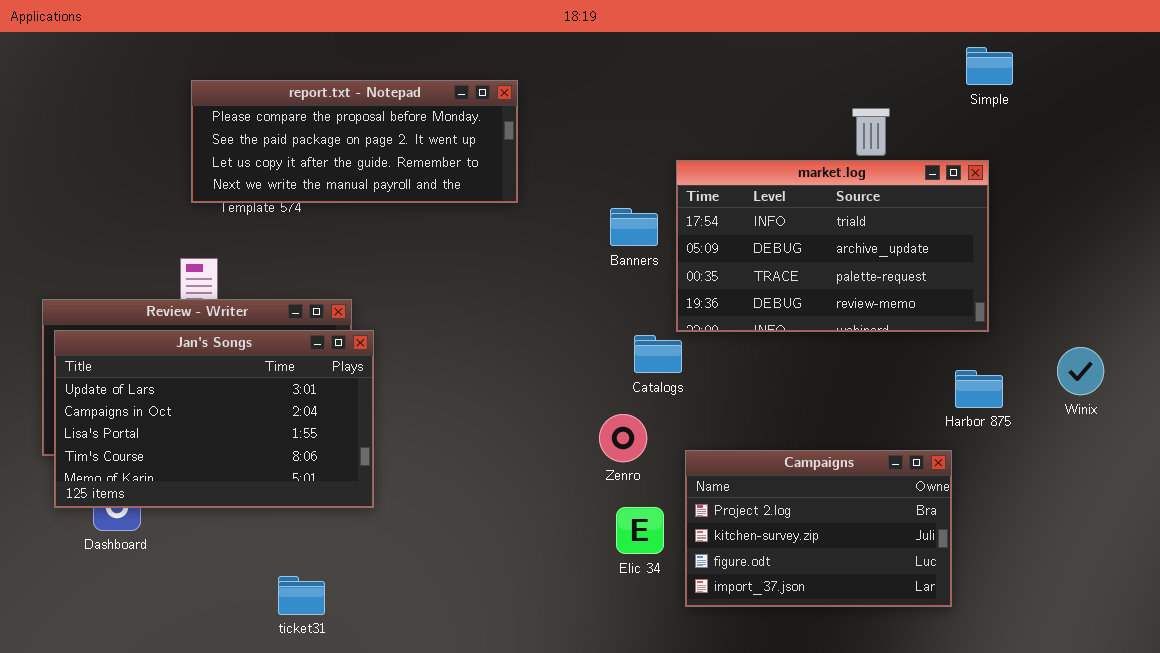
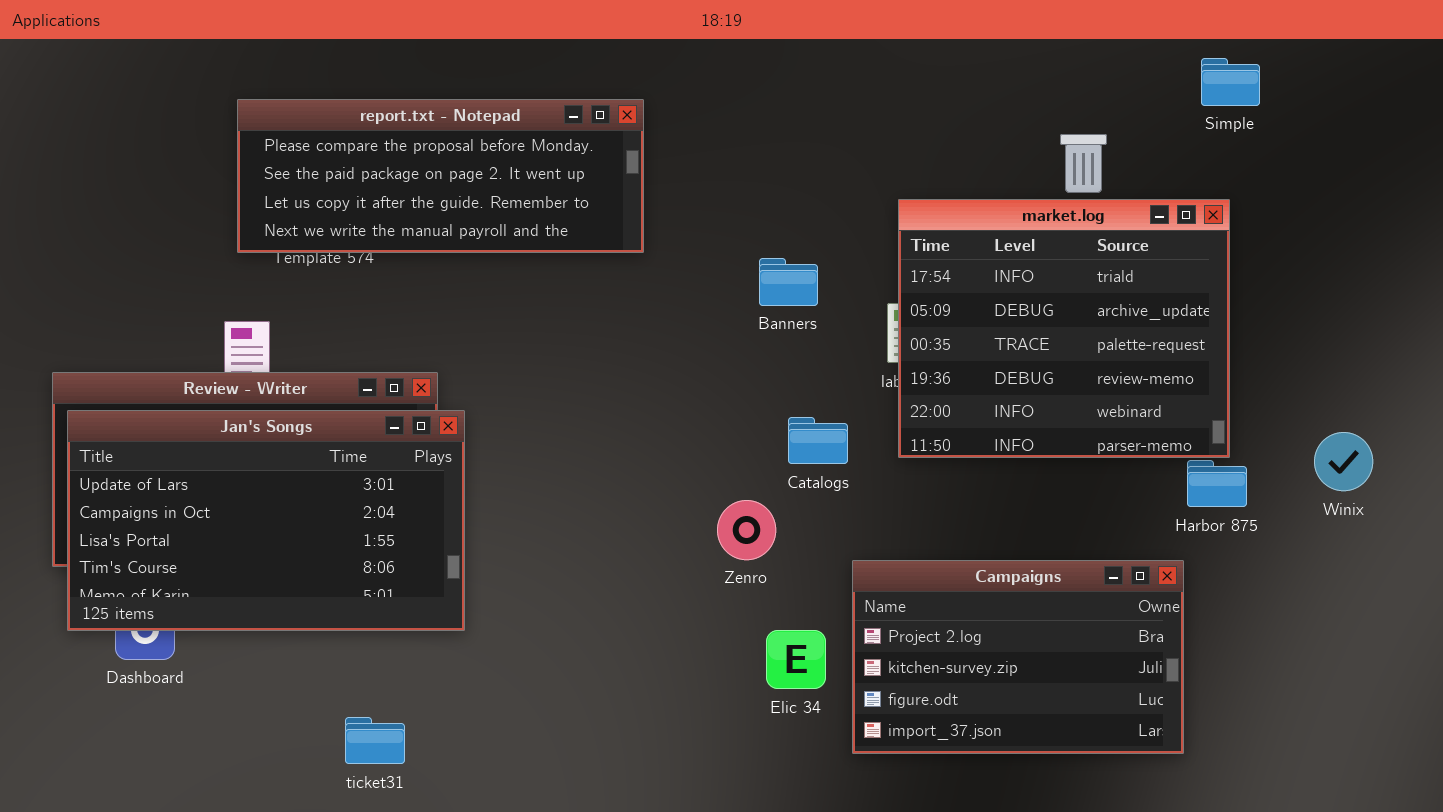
market.log: [676,160,989,332] -> [898,199,1230,458], resized
Zenro: [599,414,647,462] -> [717,500,776,560], moved

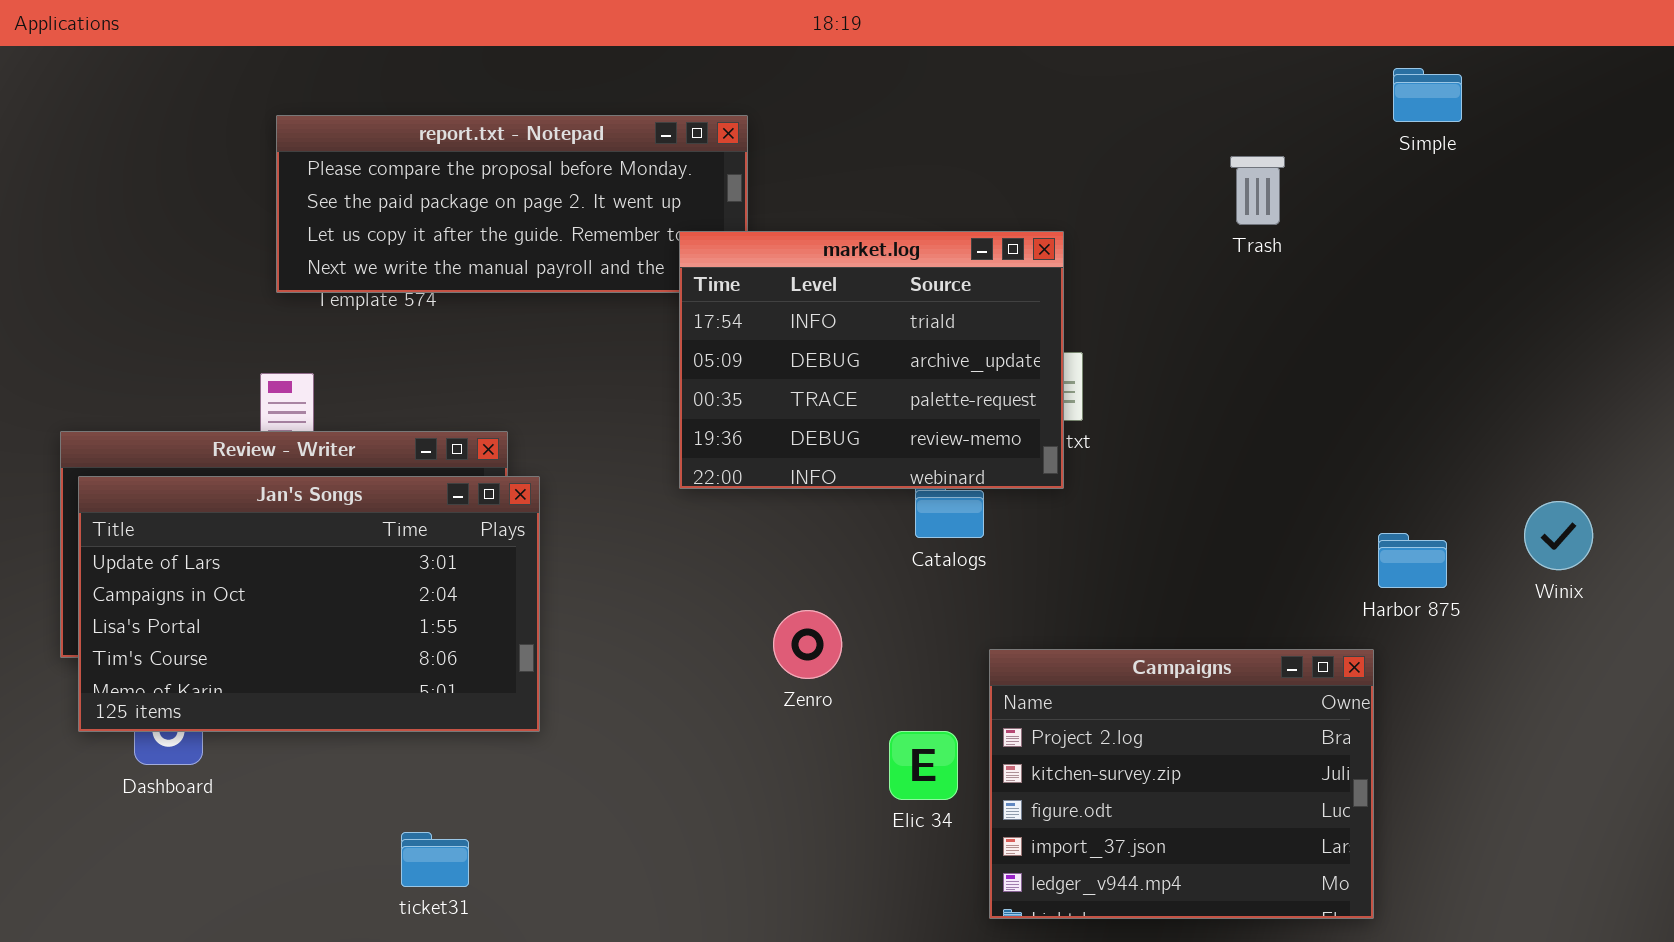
market.log: [898,199,1230,458] -> [679,231,1064,489], moved, resized
Zenro: [717,500,776,560] -> [773,610,842,679], moved
Campaigns: [852,560,1184,754] -> [989,649,1374,919], resized

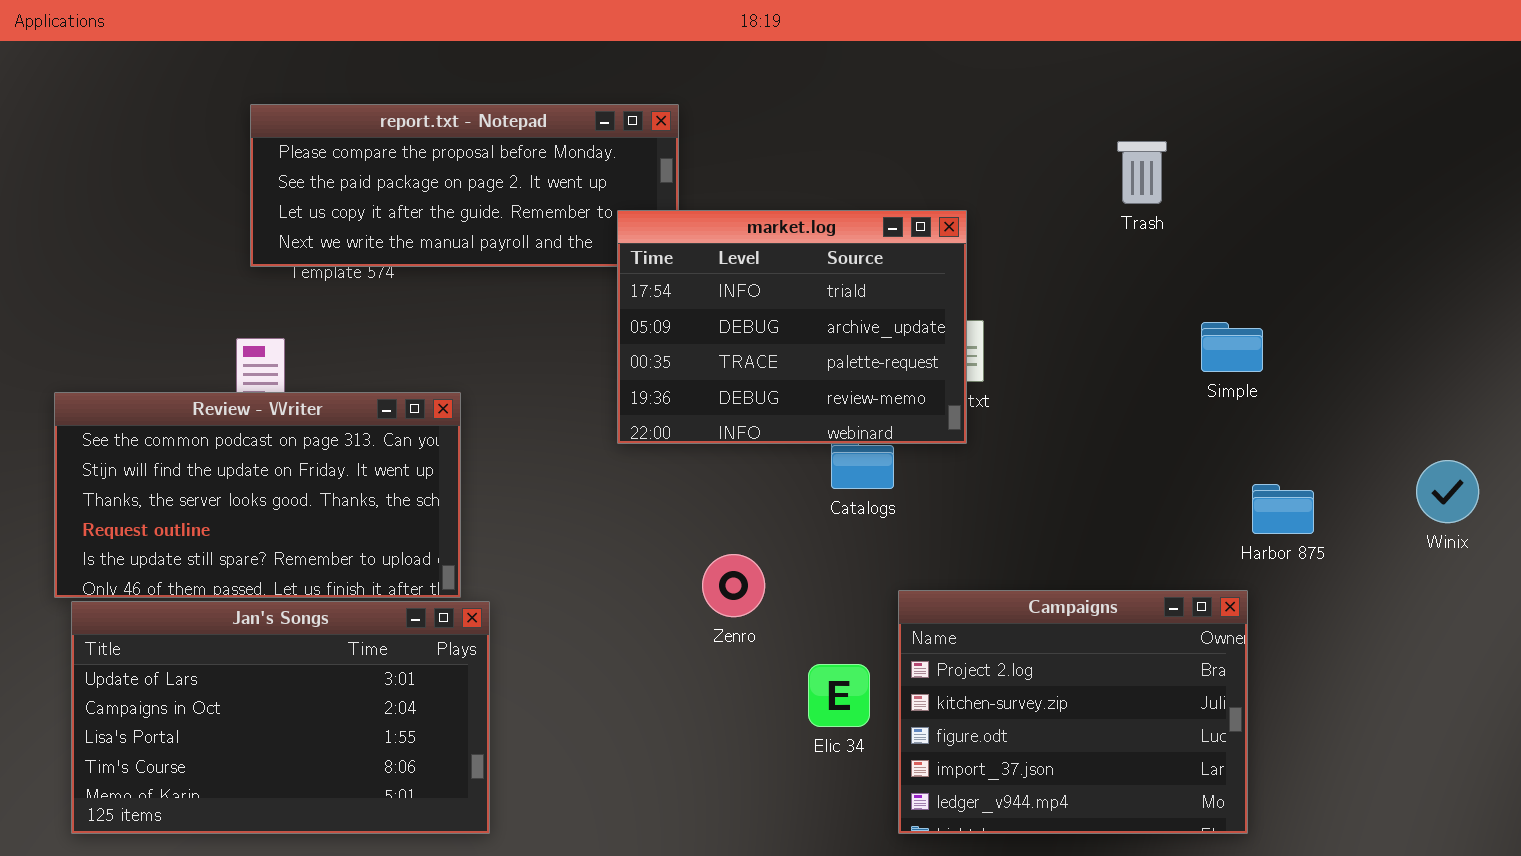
Simple: [1393,68,1462,122] -> [1201,322,1263,372], moved
Jan's Songs: [78,476,540,732] -> [71,601,490,834], moved
Winix: [1524,501,1593,570] -> [1416,460,1479,523], moved

